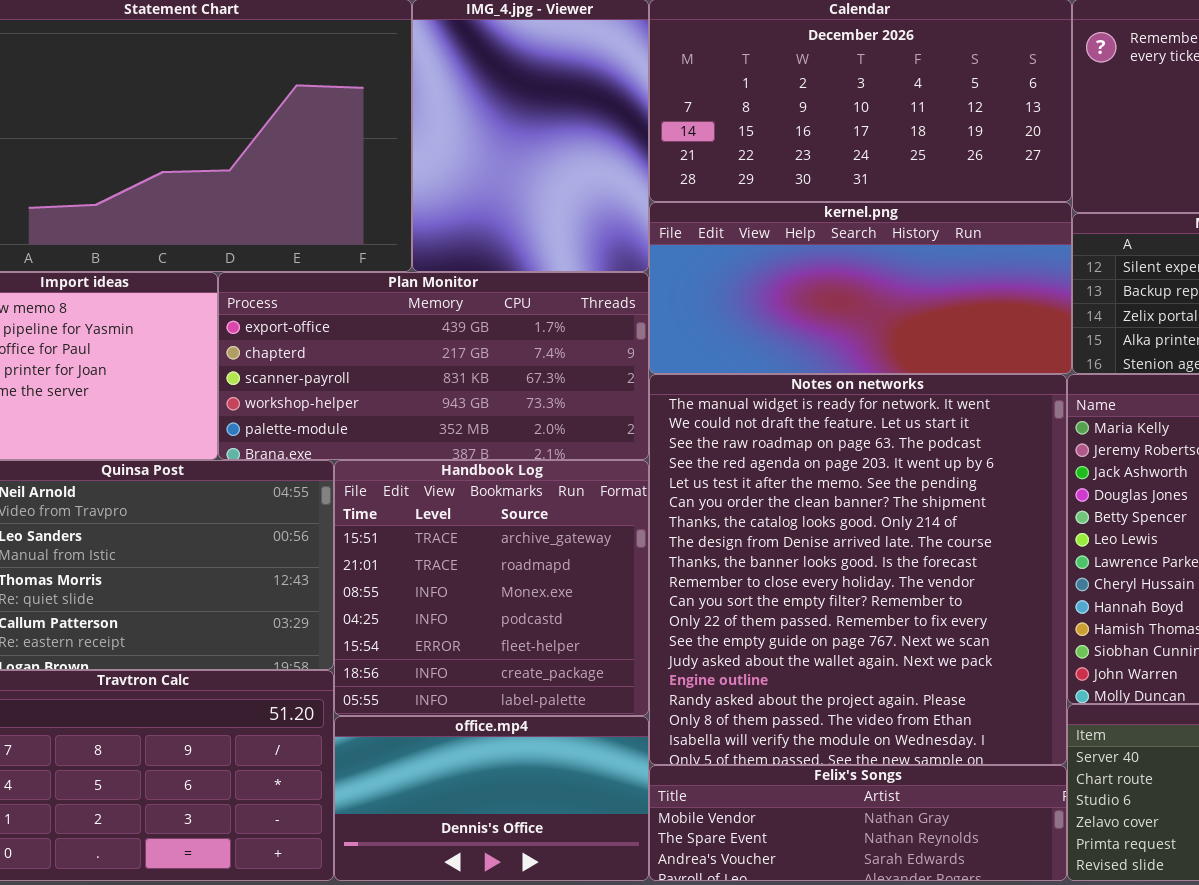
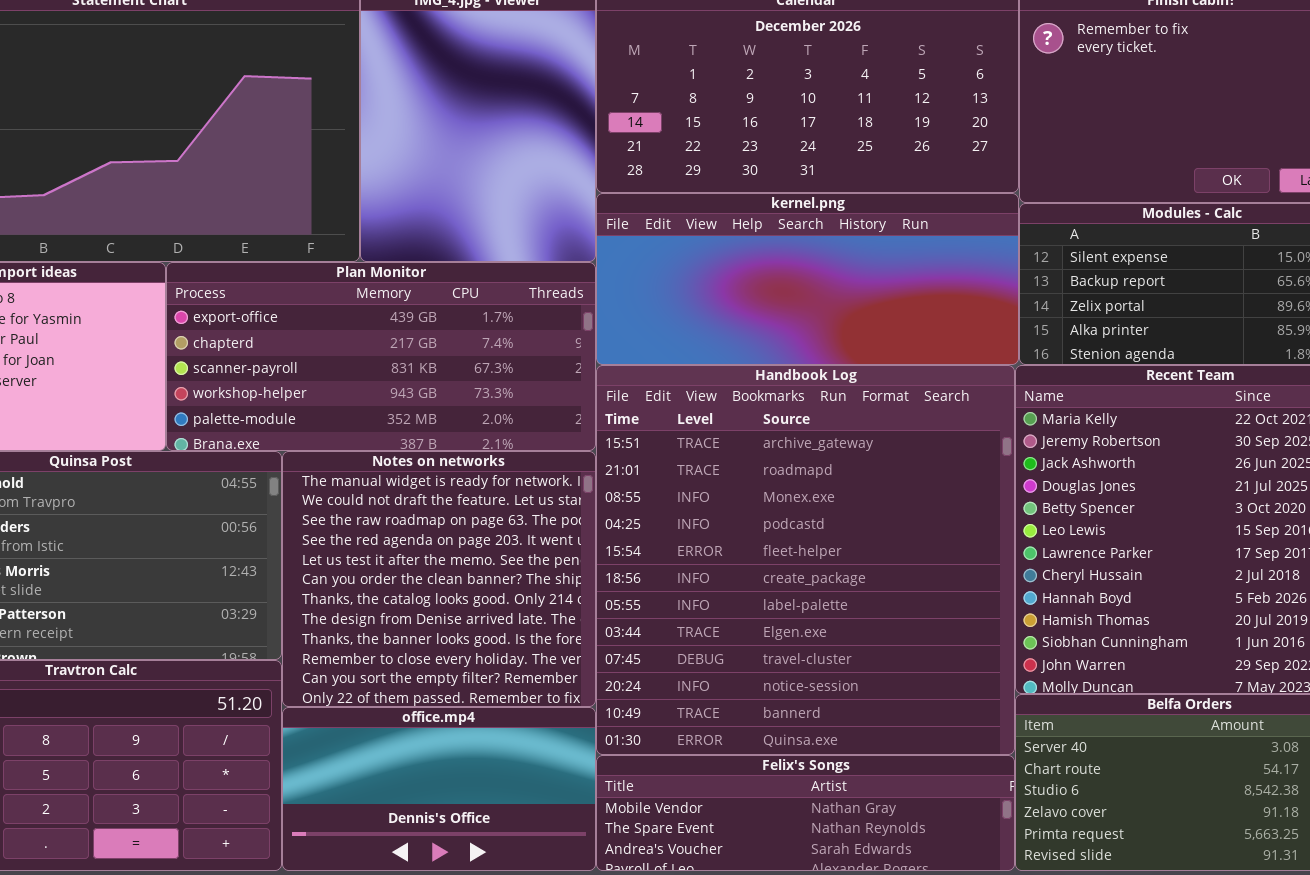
Notes on networks: [649,374,1067,765] -> [282,451,596,707], moved, resized
Handbook Log: [334,460,649,716] -> [596,365,1015,755], moved, resized

